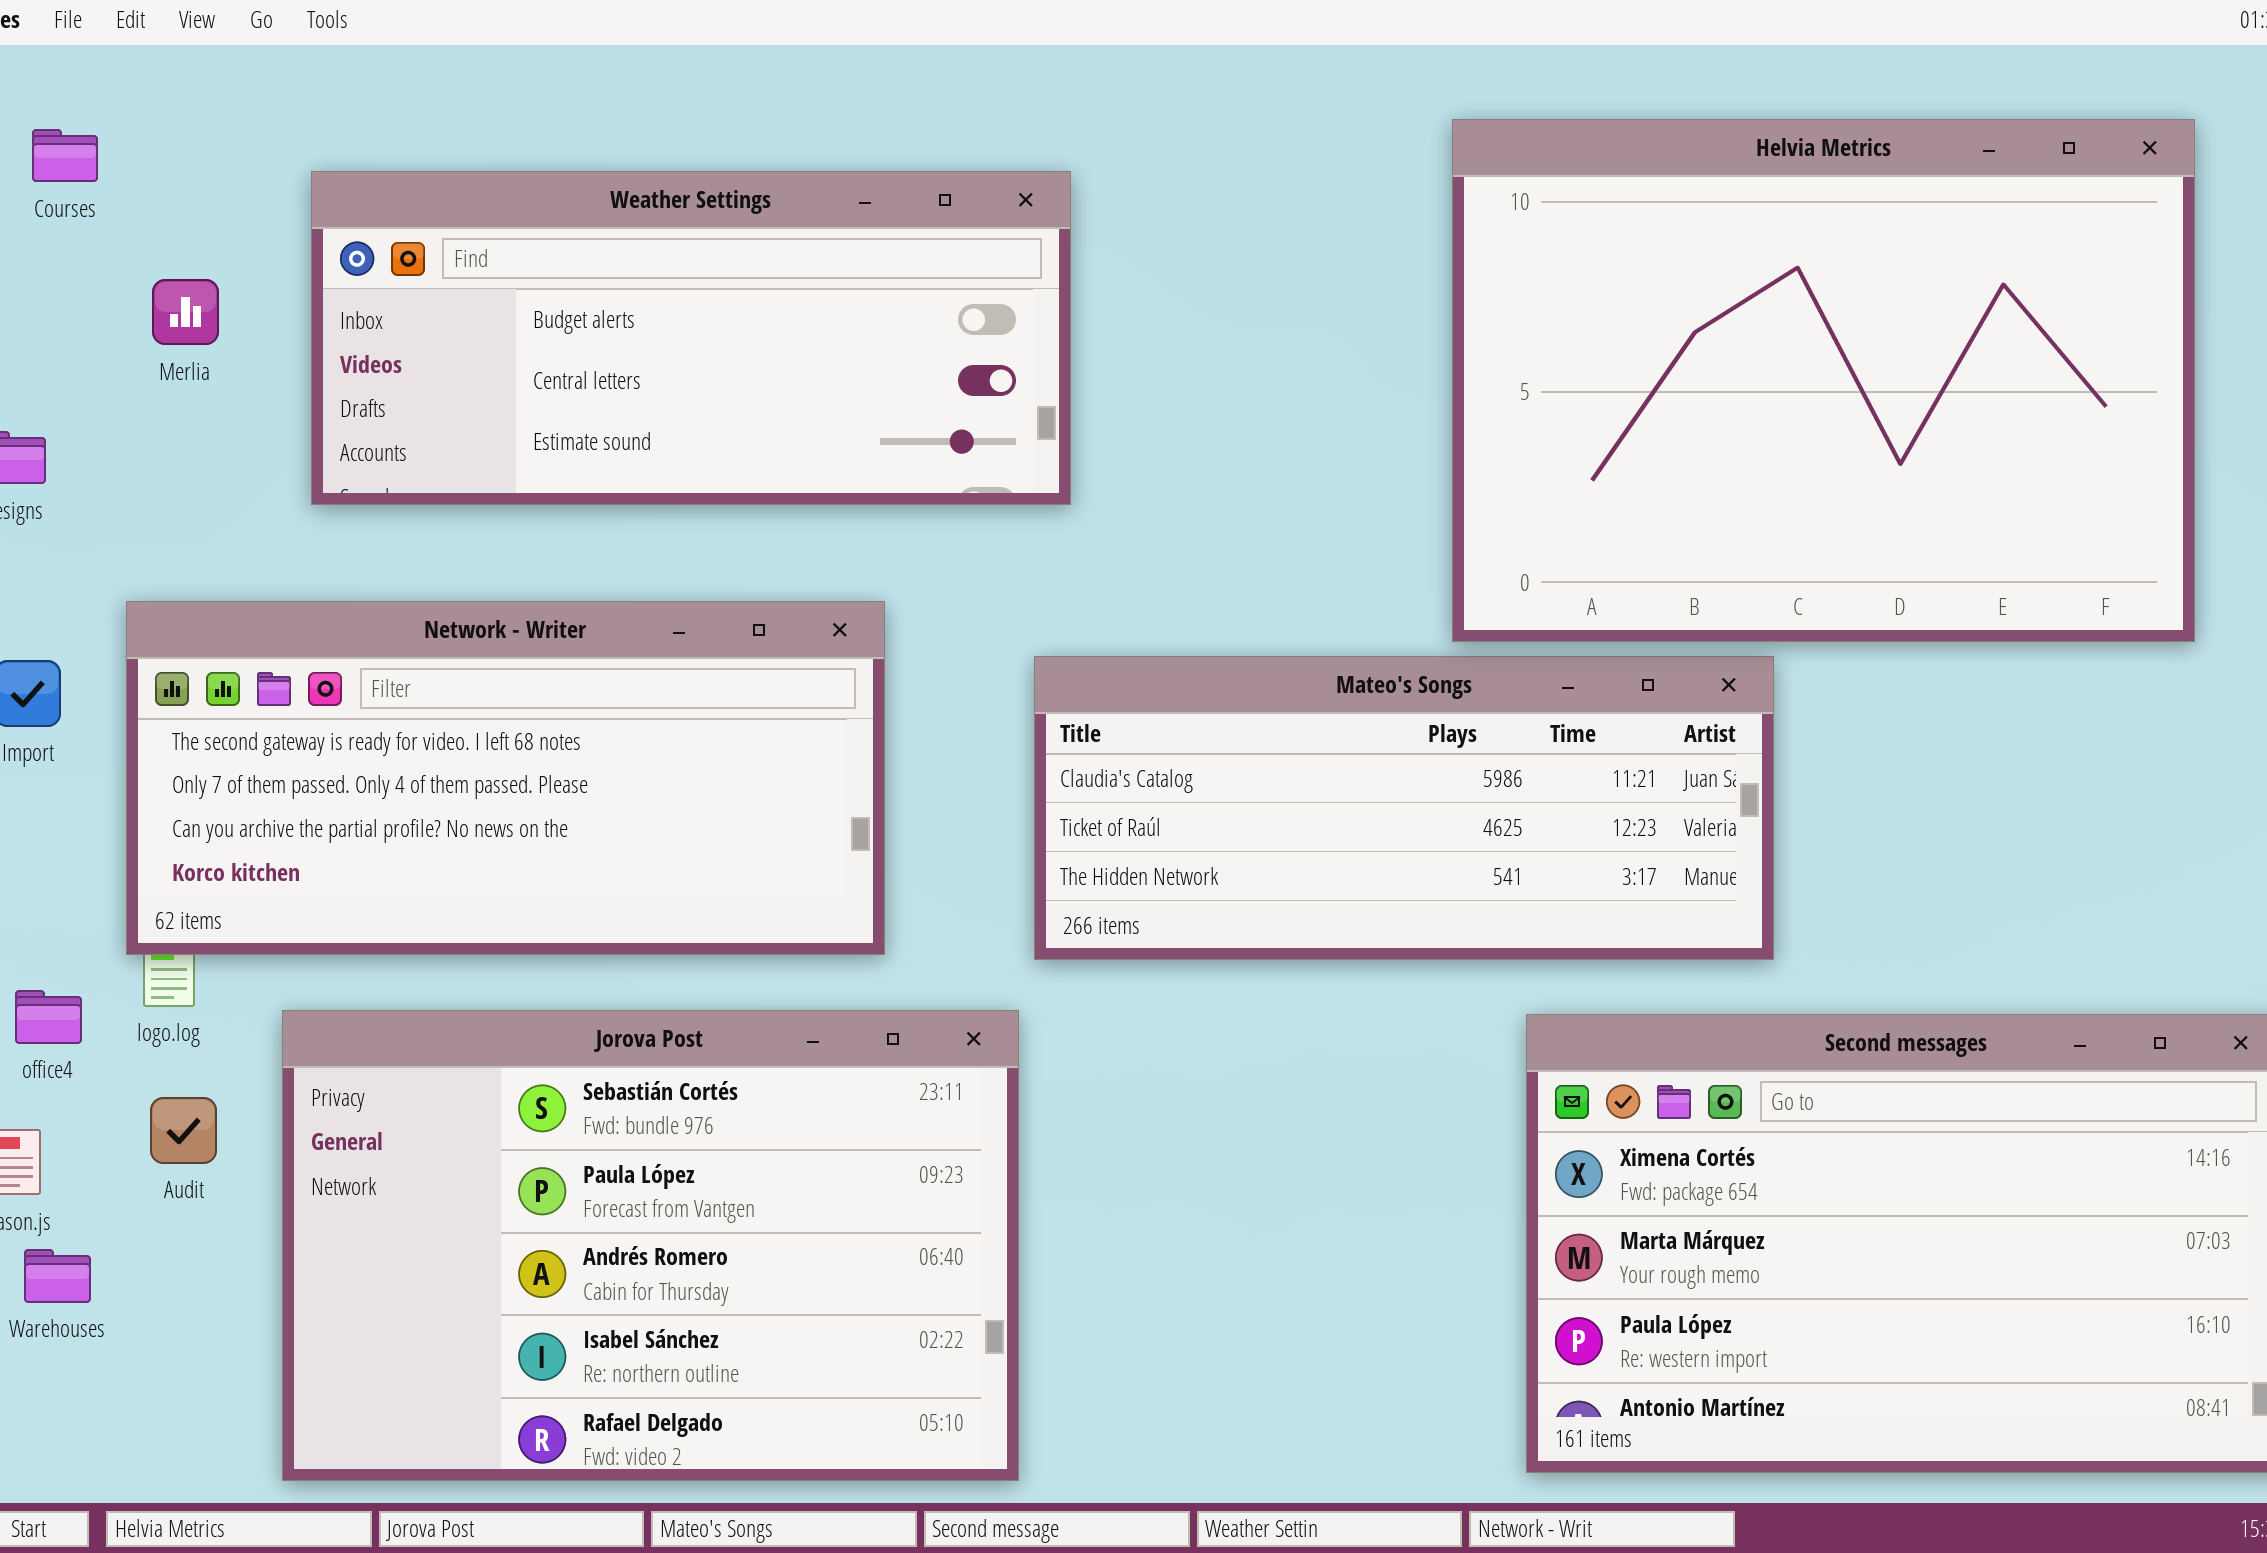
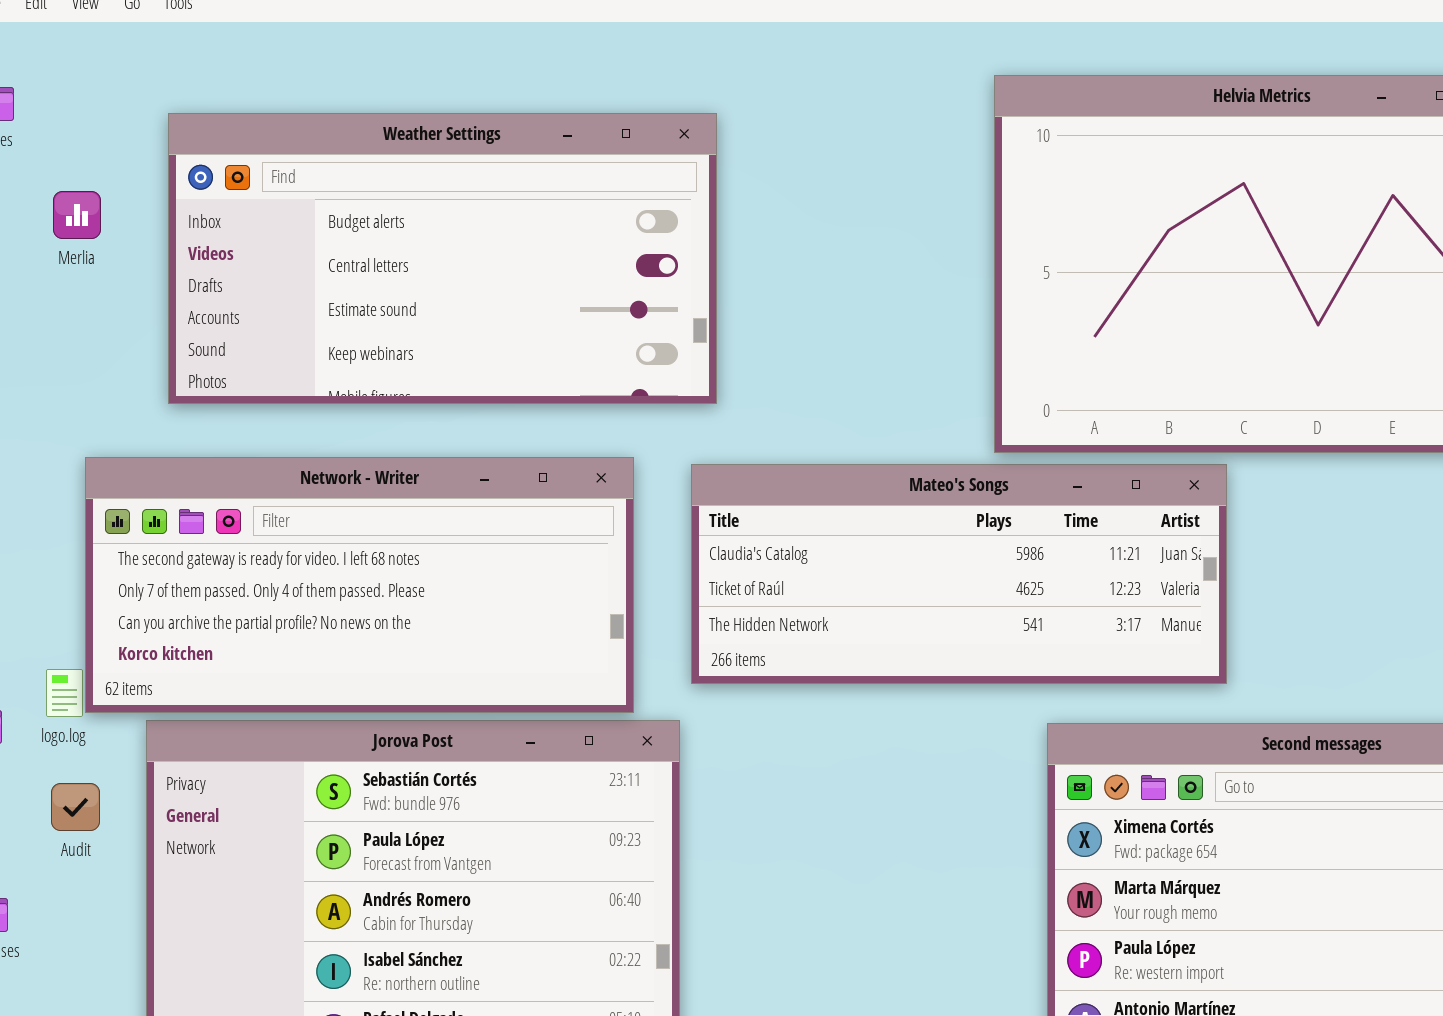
Weather Settings: [311,171,1071,505] -> [168,113,717,404], resized
Network - Writer: [126,601,885,955] -> [85,457,634,713], moved

